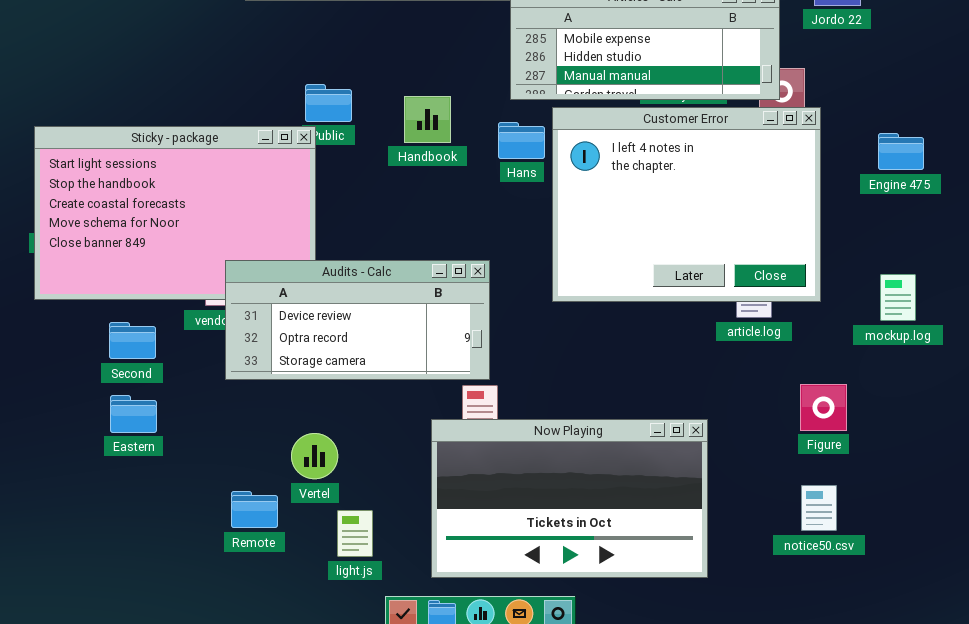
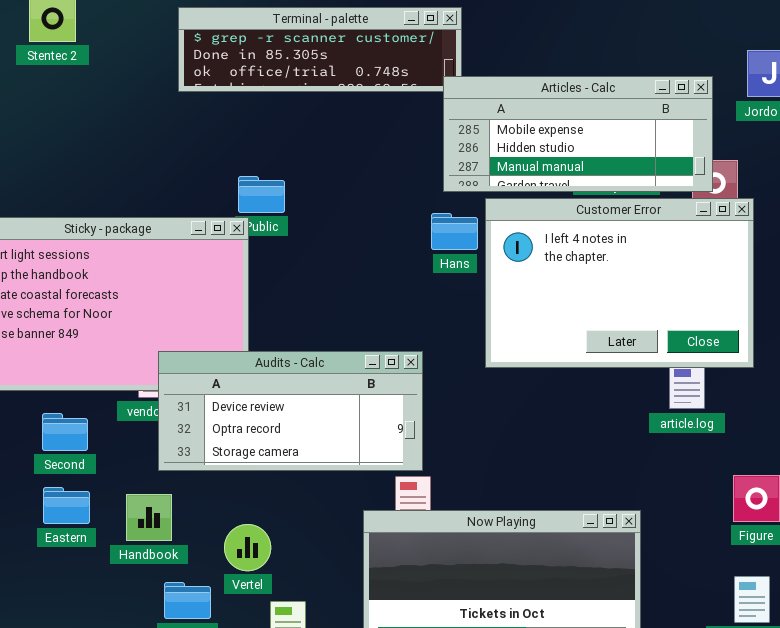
Handbook: [404,96,451,143] -> [126,494,172,541], moved
Customer Error: [552,107,821,302] -> [485,198,754,368], resized

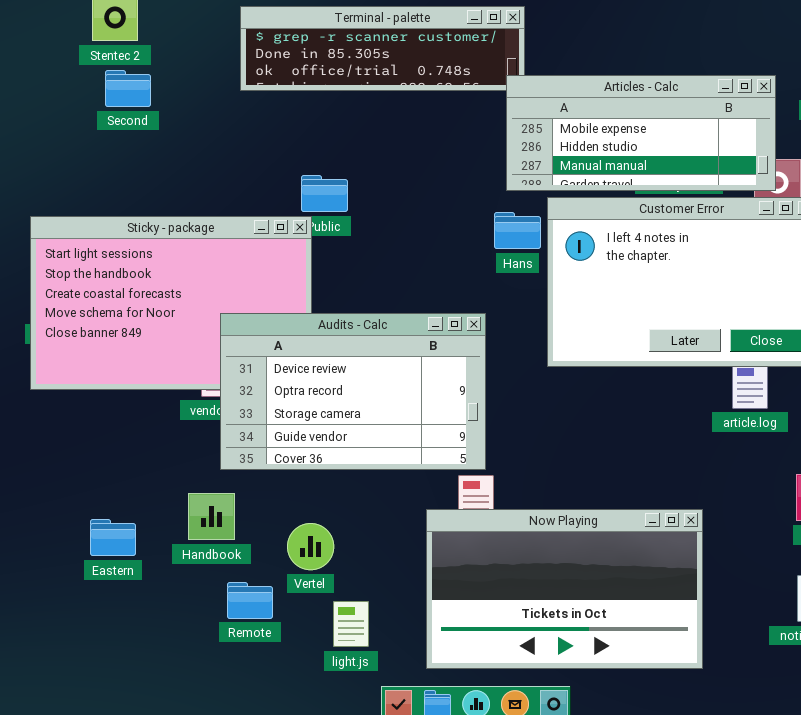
Audits - Calc: [158,351,423,471] -> [220,313,486,470], resized
Second: [42,413,88,451] -> [105,70,151,107], moved
Eastern: [43,487,90,524] -> [90,519,136,556], moved

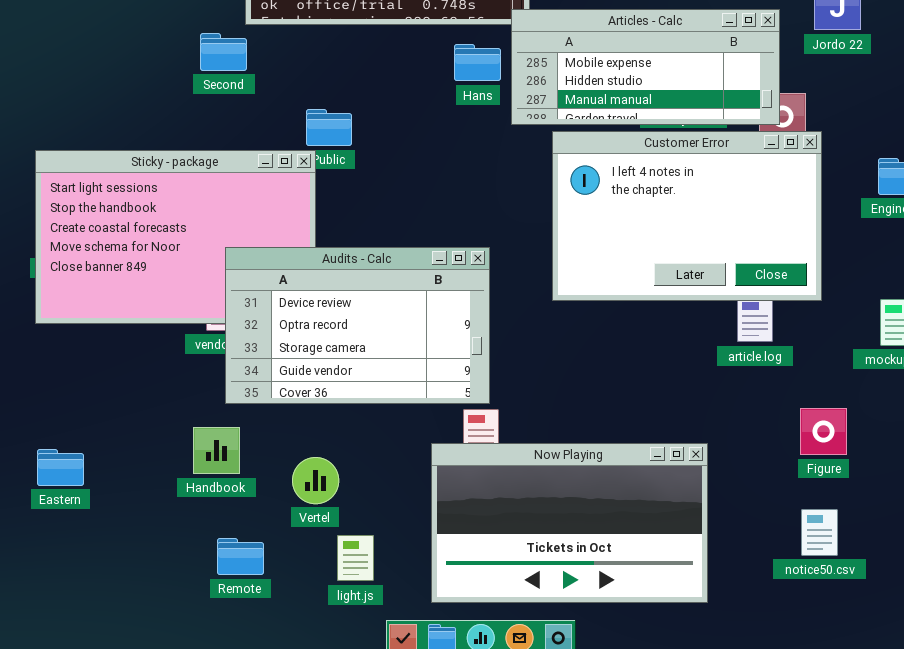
Second: [105,70,151,107] -> [200,33,247,71], moved
Hans: [494,212,541,249] -> [454,44,501,81], moved
Eastern: [90,519,136,556] -> [37,449,84,486], moved
Remote: [227,582,273,619] -> [217,538,264,575], moved

